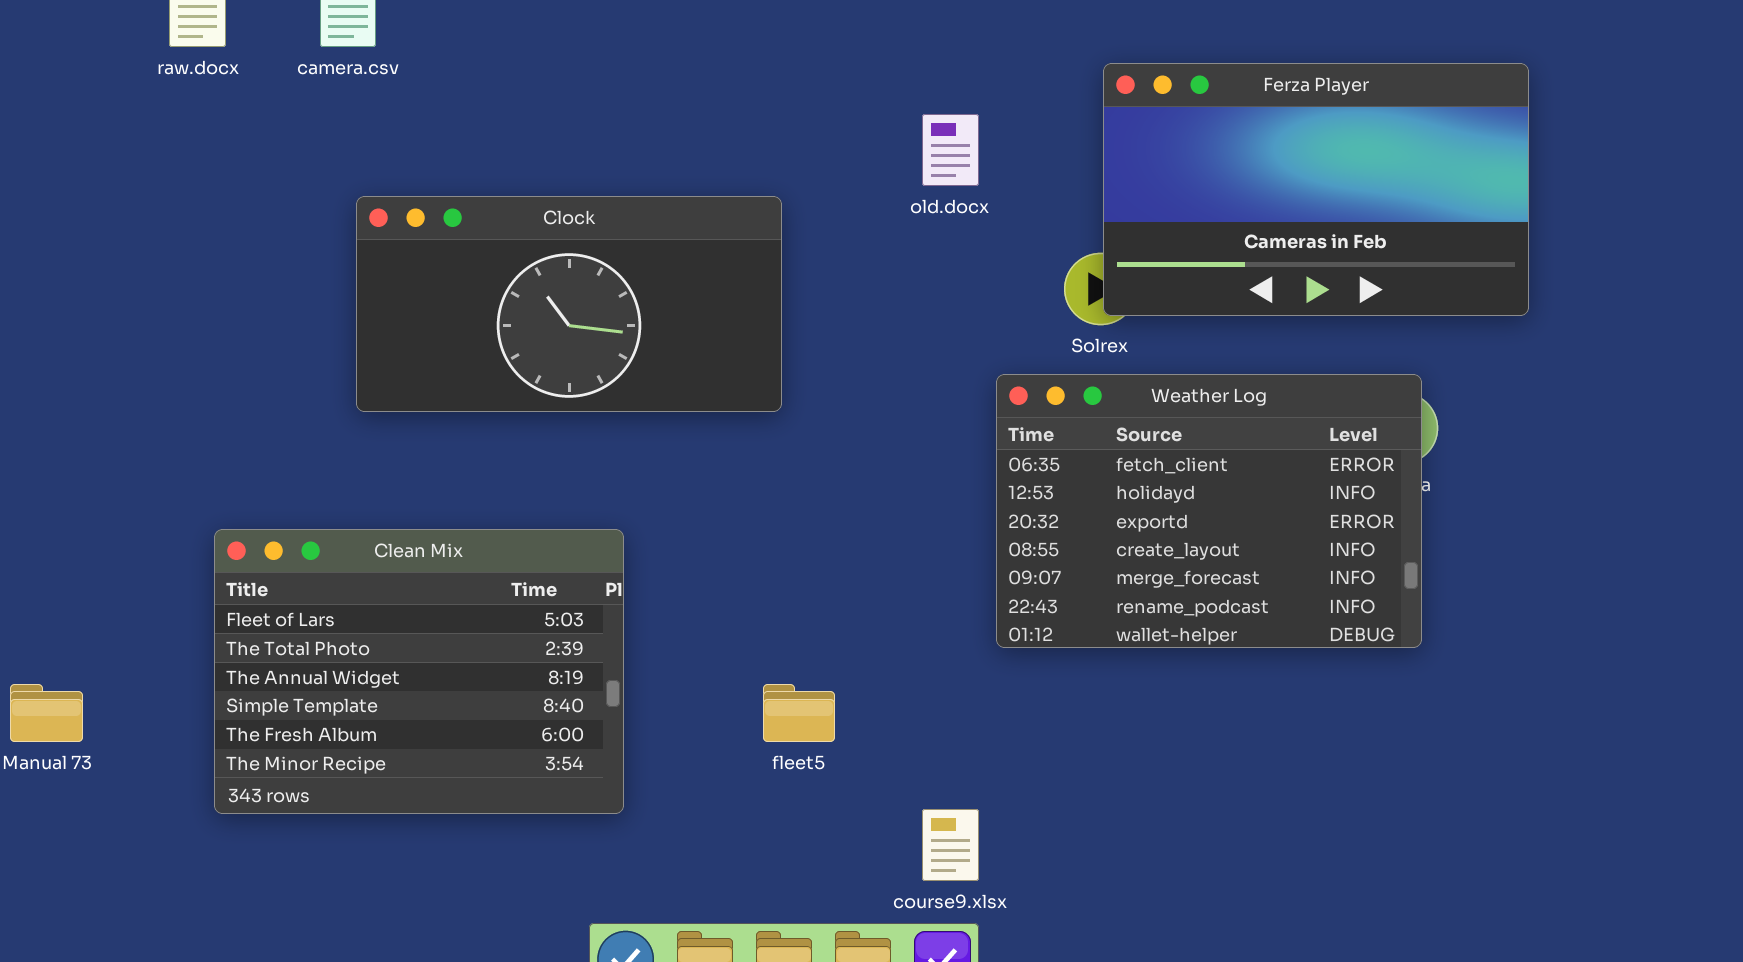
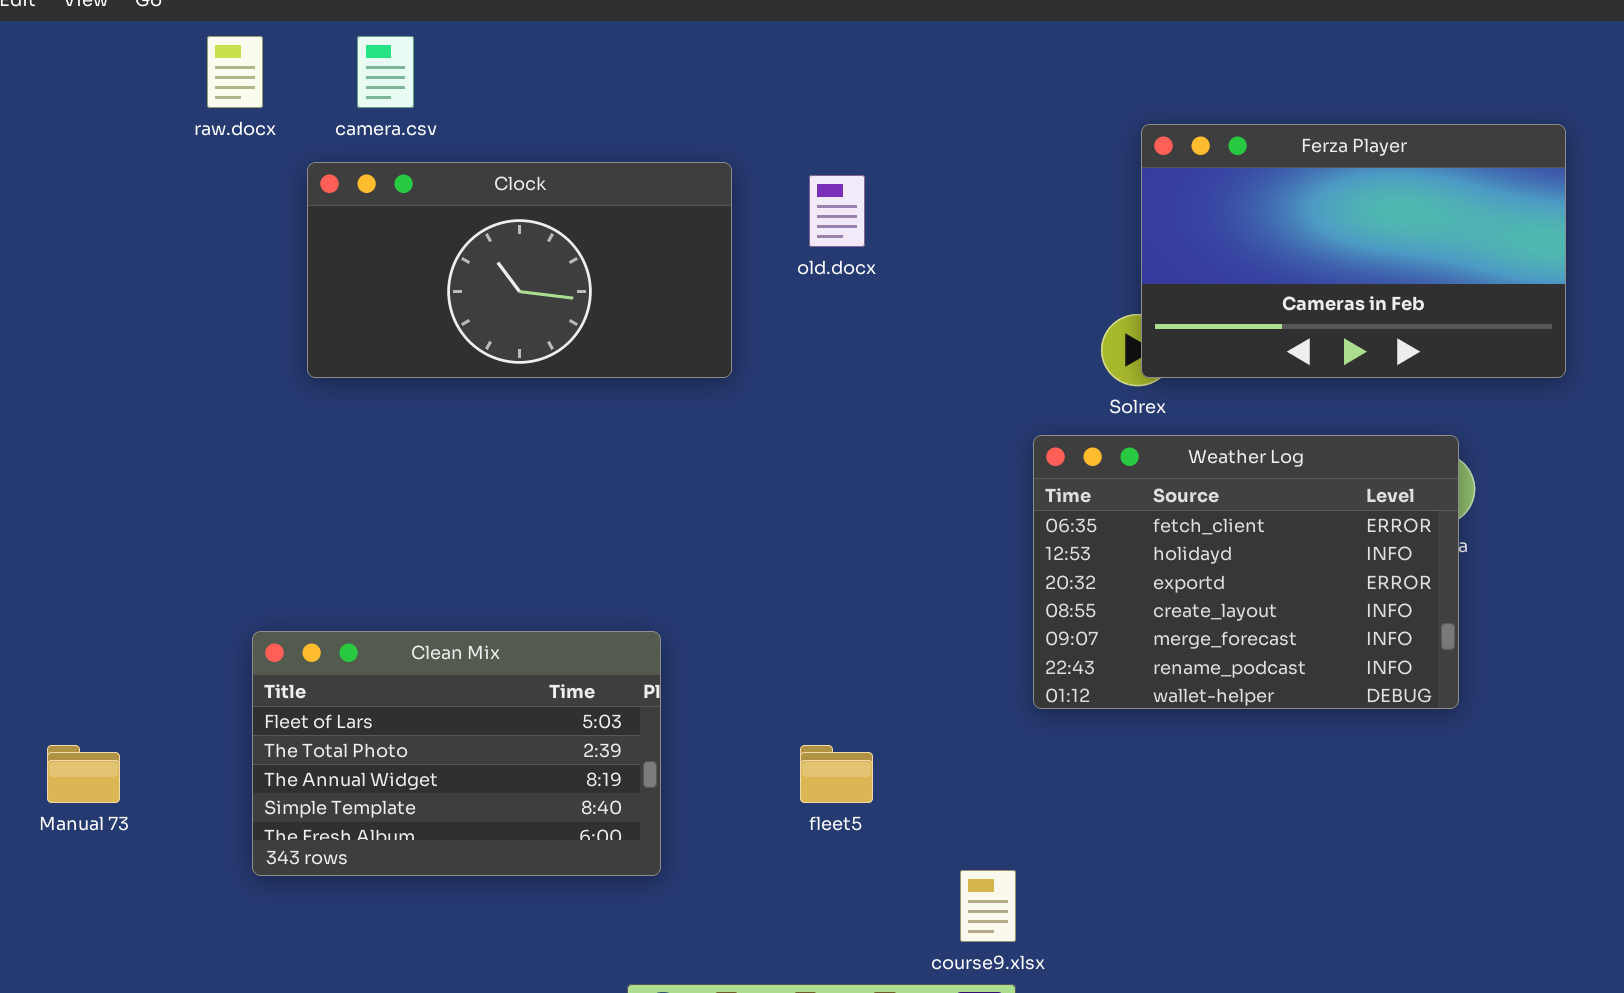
old.docx: [922,114,979,186] -> [809,175,865,247], moved
Clock: [356,196,782,412] -> [307,162,732,378], moved
Clean Mix: [214,529,624,814] -> [252,631,661,876], resized

